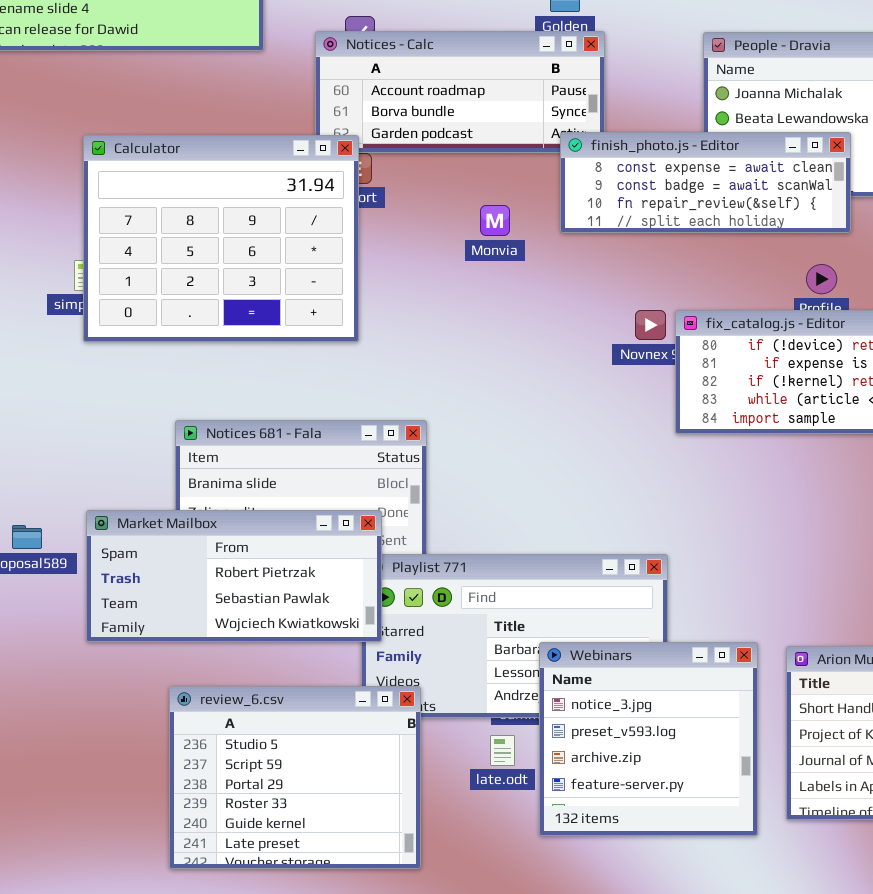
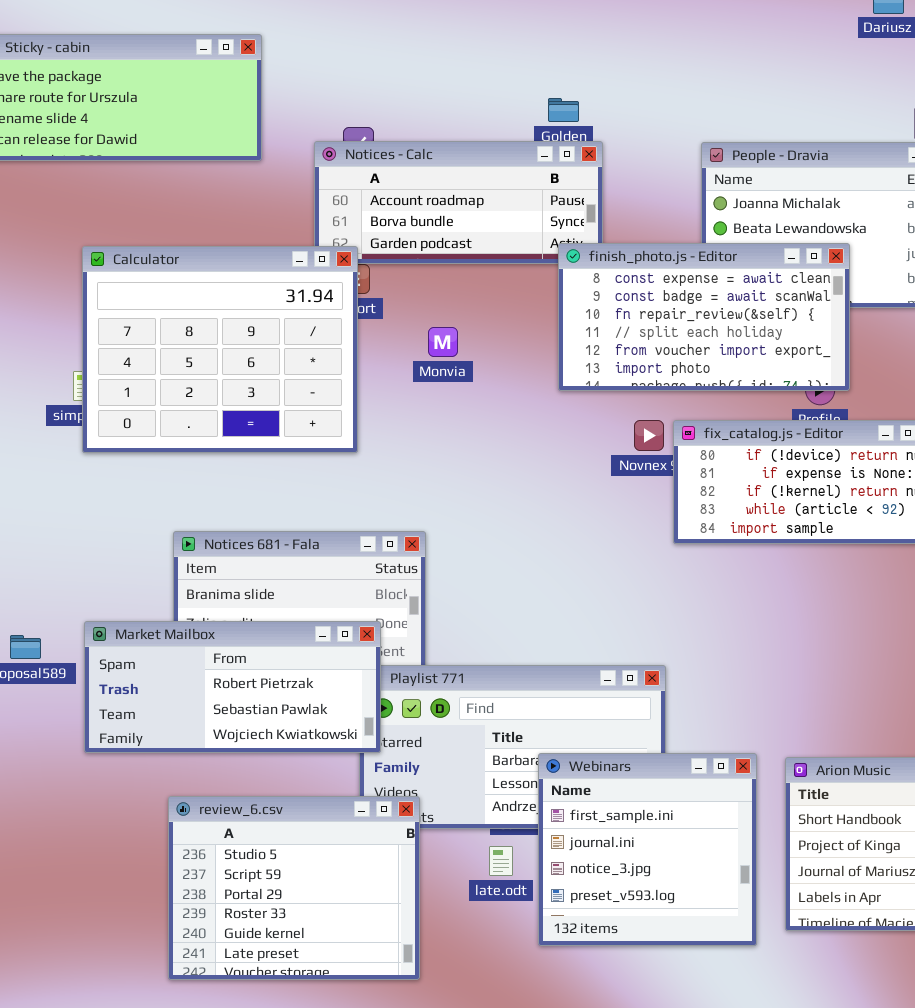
finish_photo.js - Editor: [560,132,851,233] -> [558,243,850,391], resized
Monvia: [480,205,510,236] -> [428,327,458,357], moved
Webinars: [539,642,758,836] -> [538,753,757,946], scrolled up 2 rows

